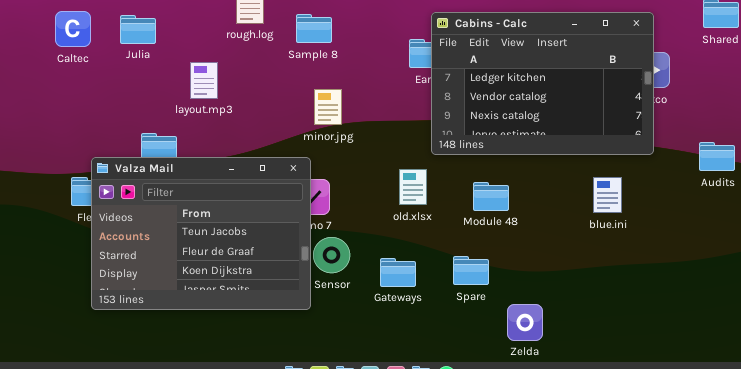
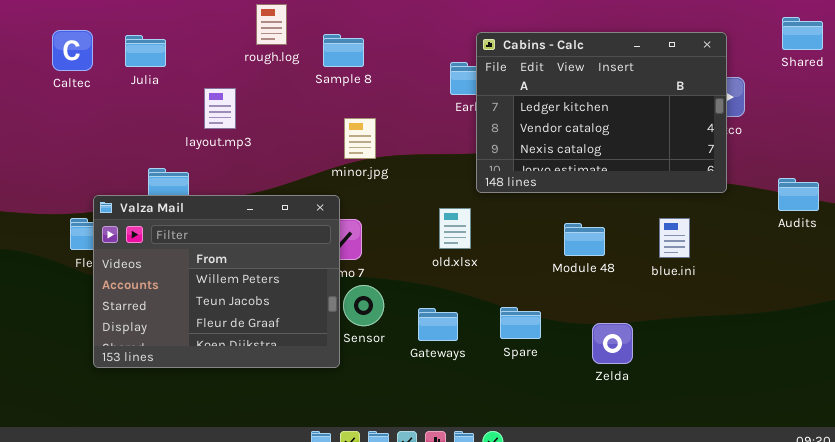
Valza Mail: [91,157,311,310] -> [93,195,340,368], scrolled up 1 row
Module 48: [473,182,509,211] -> [564,223,605,256], moved
Zelda: [507,304,543,341] -> [592,323,633,364], moved

